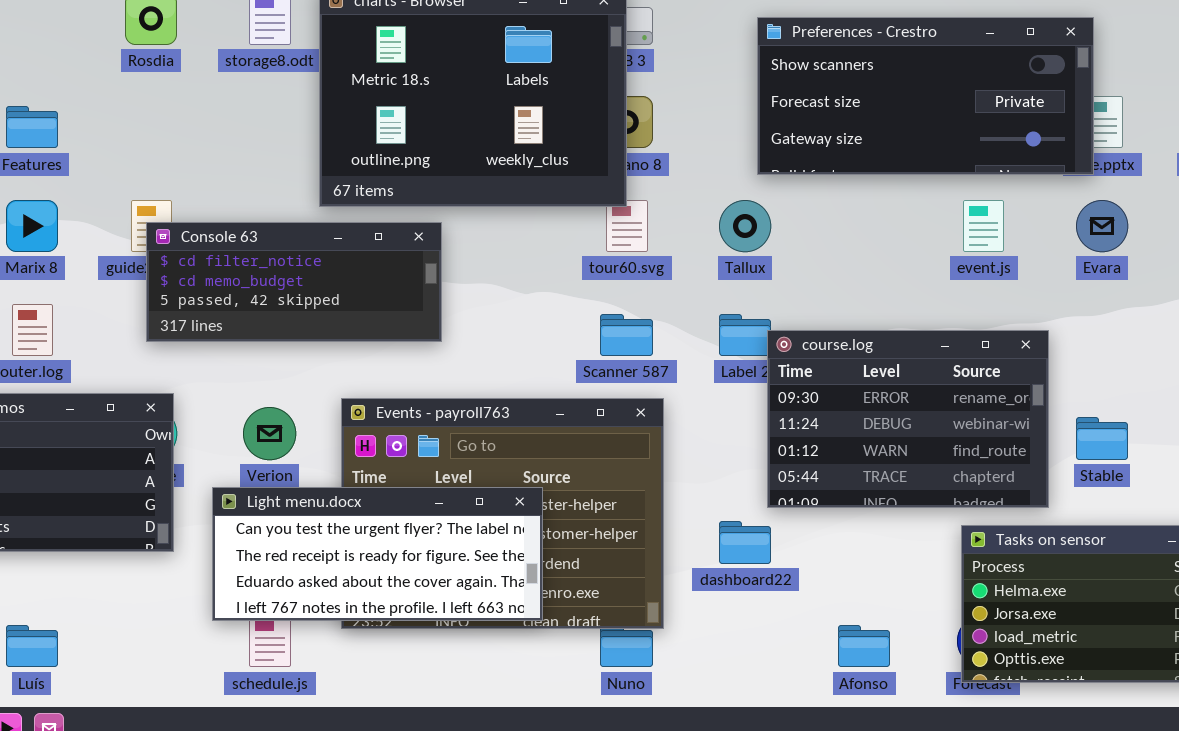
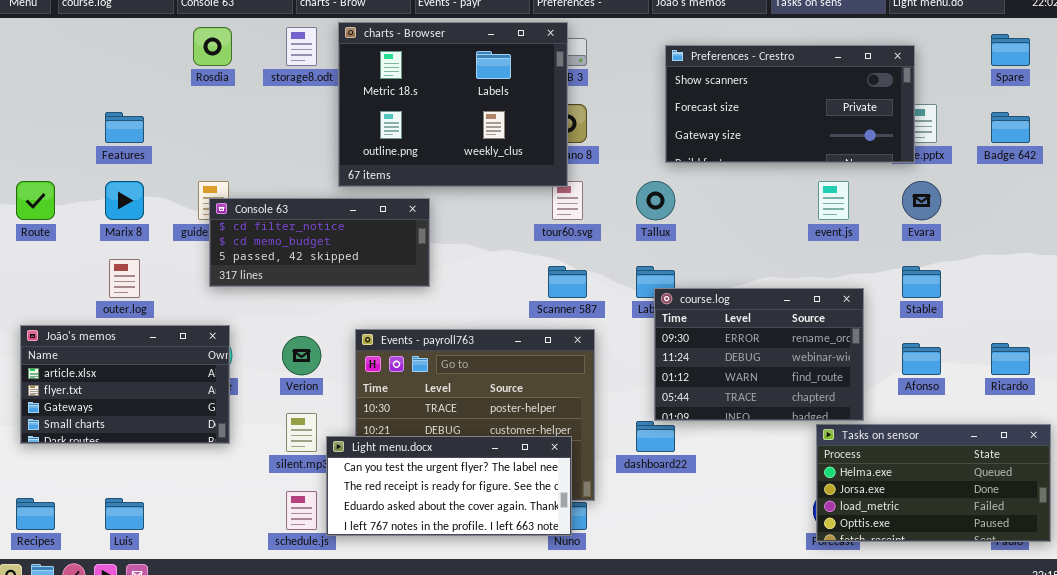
course.log: [767,330,1049,508] -> [654,288,864,421], moved
Stable: [1076,417,1128,460] -> [902,266,941,298], moved
Light menu.docx: [212,487,543,621] -> [326,436,572,536], moved
Afonso: [838,625,890,667] -> [902,343,941,375], moved

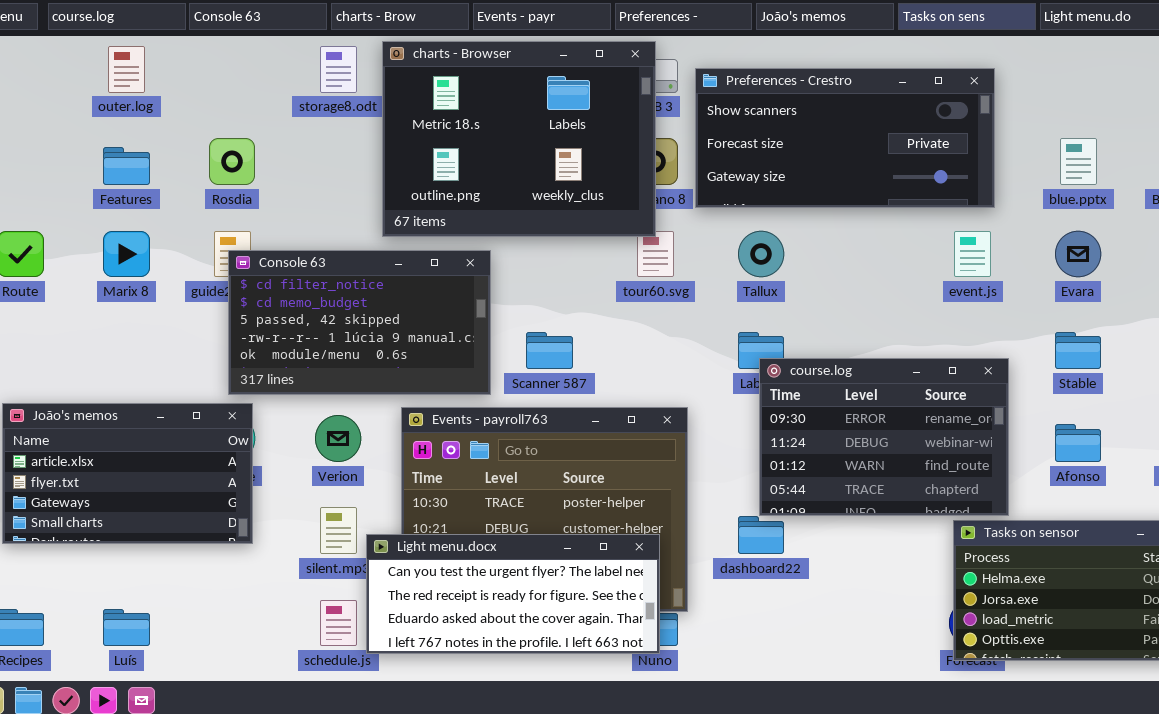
Rosdia: [193,27,232,66] -> [209,138,255,185], moved
Preferences - Crestro: [665,45,915,163] -> [695,68,995,208], moved
Console 63: [209,198,430,287] -> [228,250,491,395], resized
outer.log: [109,259,140,298] -> [108,46,145,93], moved
Scanner 587: [548,266,587,298] -> [526,332,573,369], moved

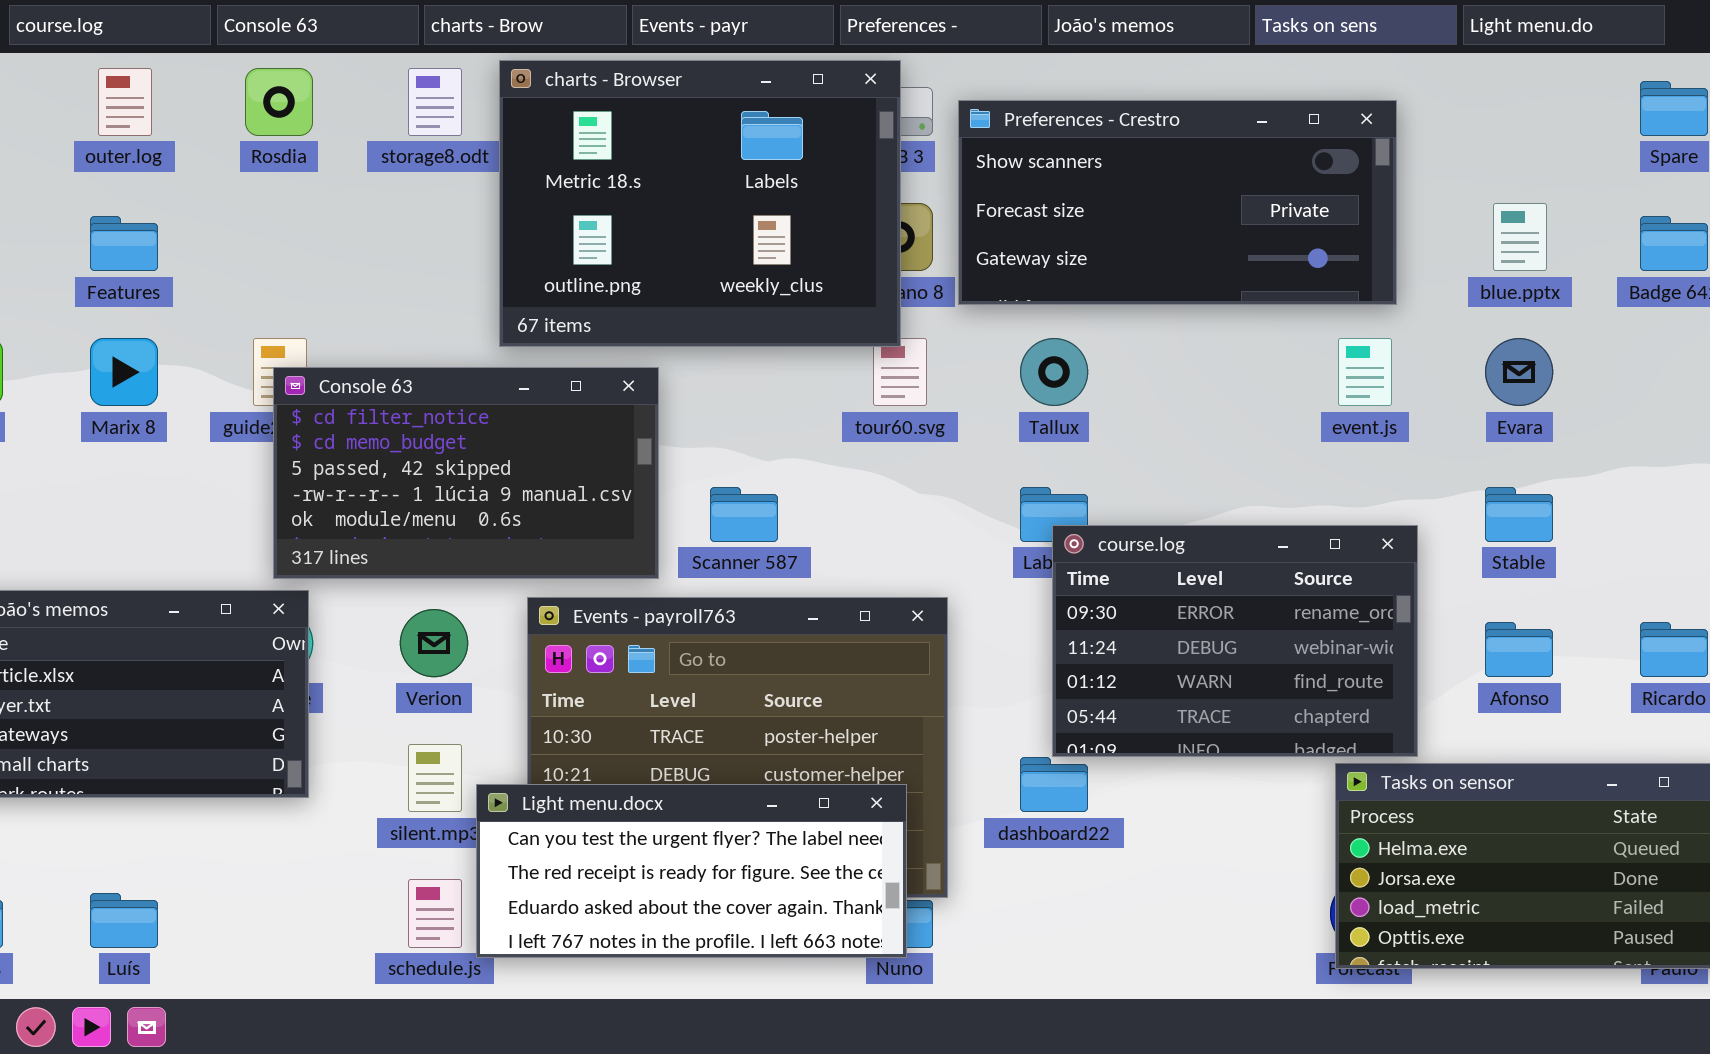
Rosdia: [209,138,255,185] -> [245,68,313,136], moved

